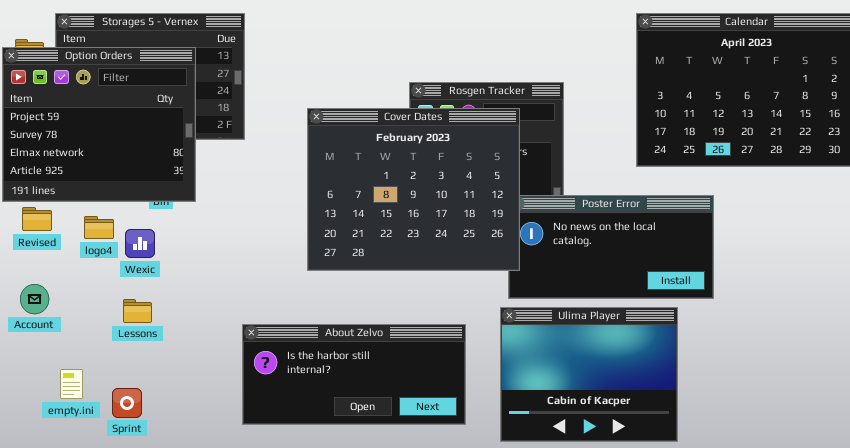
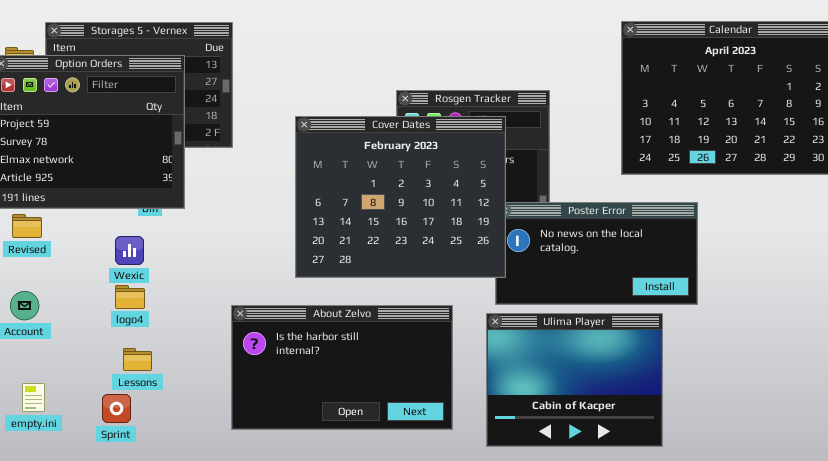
logo4: [84,216,114,239] -> [115,285,145,309], moved
Lessons: [123,299,152,323] -> [123,348,152,371], moved
About Zelvo: [242,324,466,425] -> [231,305,453,430], resized
empty.ini: [60,369,83,399] -> [22,383,45,412], moved

